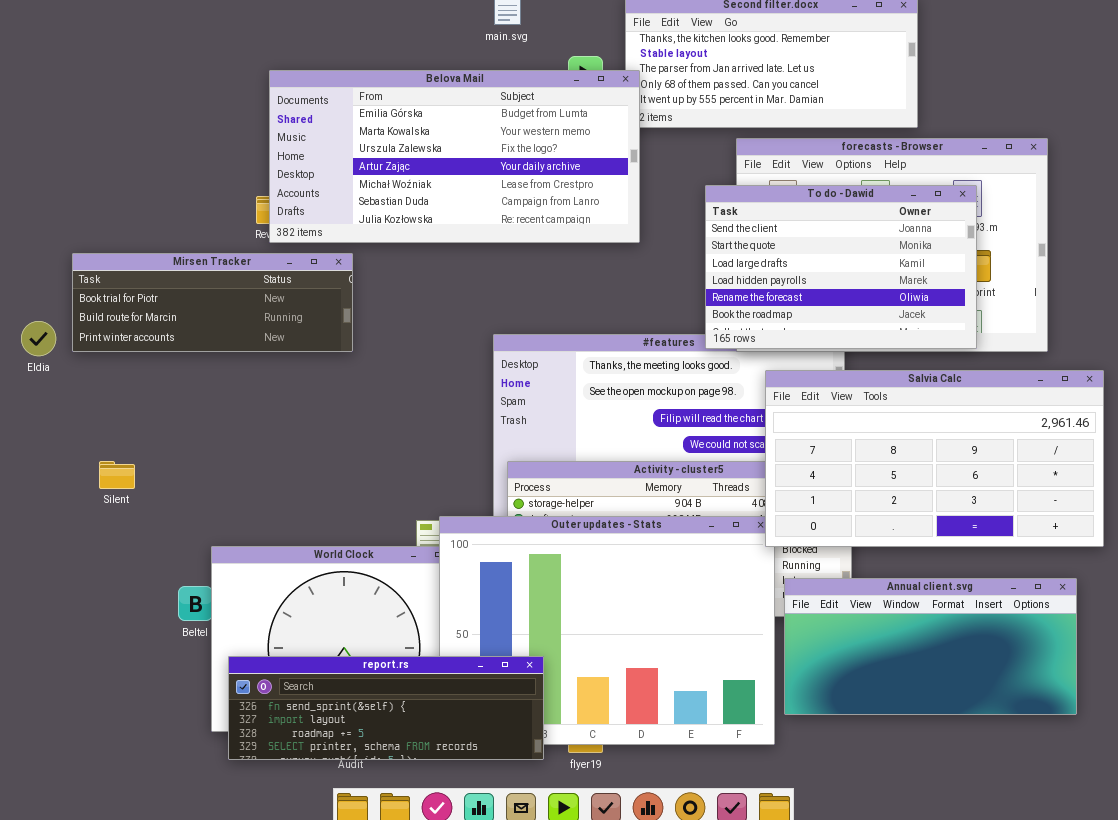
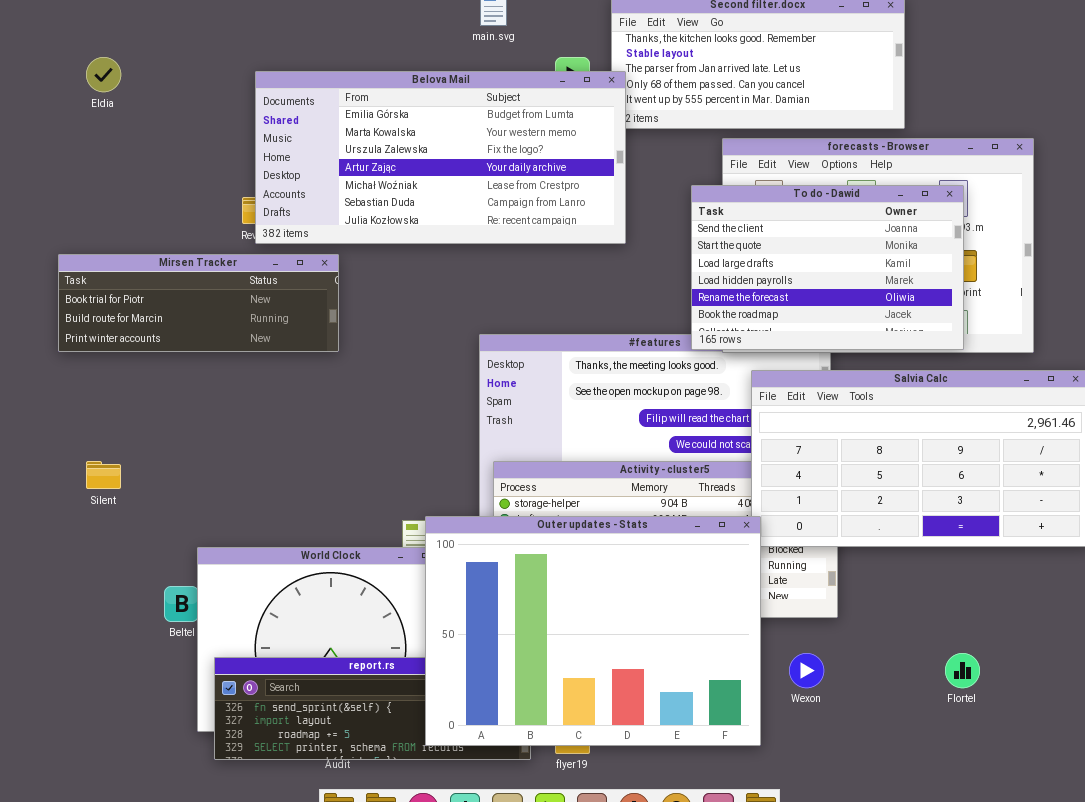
Eldia: [21,321,56,356] -> [86,57,121,92], moved
Outer updates - Stats: [439,516,775,745] -> [425,516,761,746], raised
Annual client.svg: [784,578,1077,715] -> none, closed

